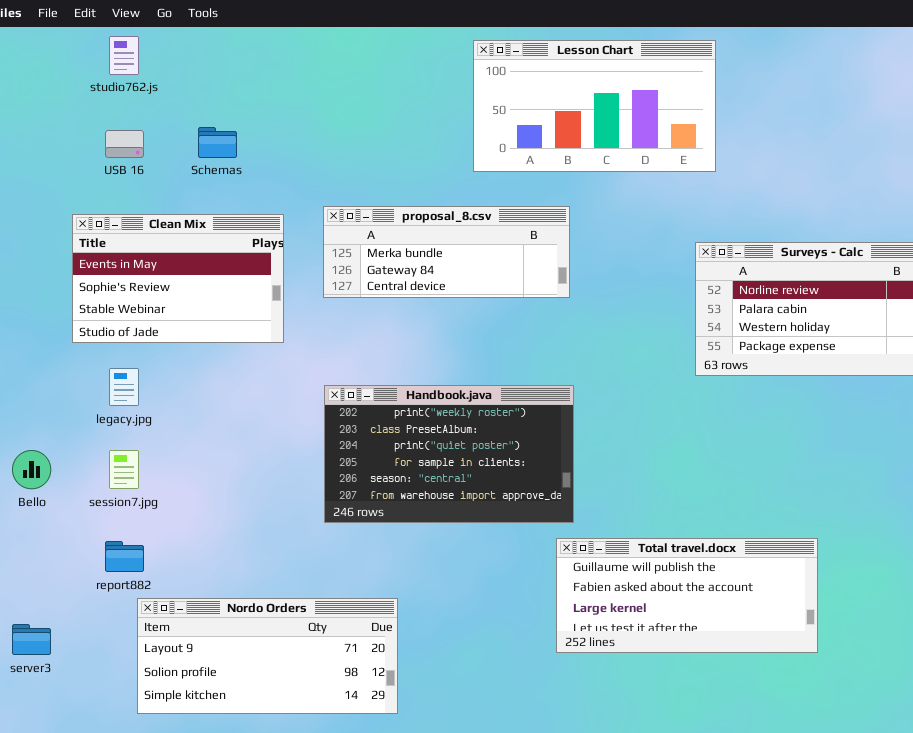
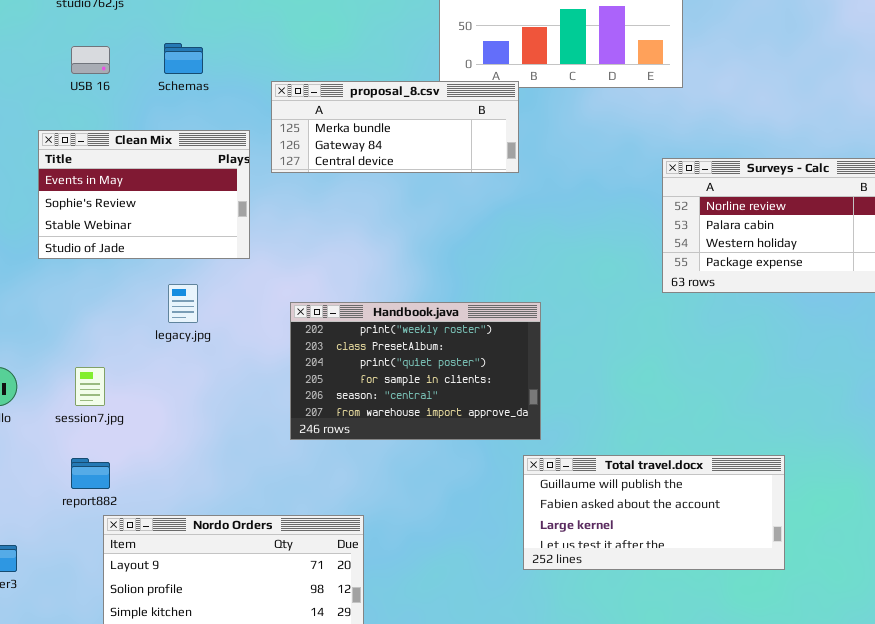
proposal_8.csv: [323,206,570,298] -> [271,81,519,173], moved
legacy.jpg: [109,368,139,406] -> [168,284,198,323], moved

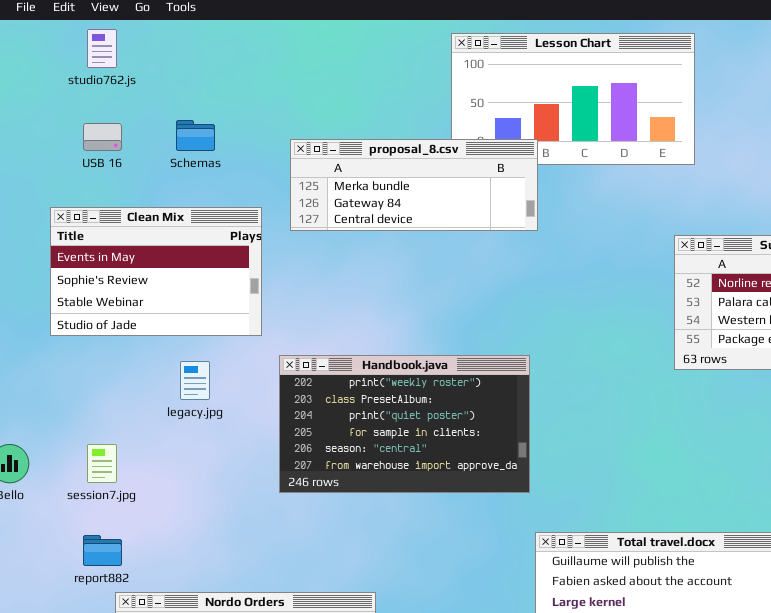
proposal_8.csv: [271,81,519,173] -> [290,139,538,231], moved
Handbook.java: [290,302,541,440] -> [279,355,530,493], moved

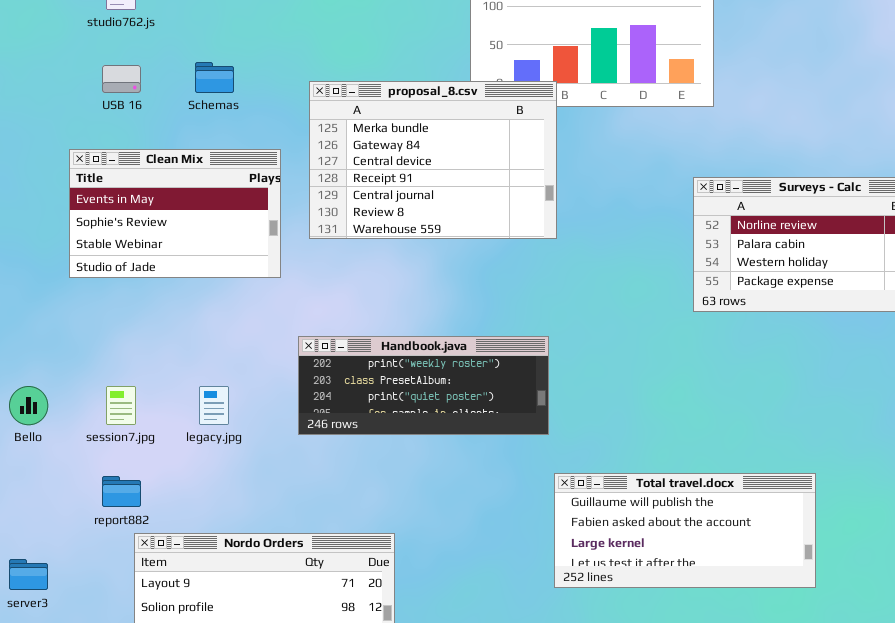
proposal_8.csv: [290,139,538,231] -> [309,81,557,239], resized
Handbook.java: [279,355,530,493] -> [298,336,549,435], resized
legacy.jpg: [180,361,210,400] -> [199,386,229,425], moved

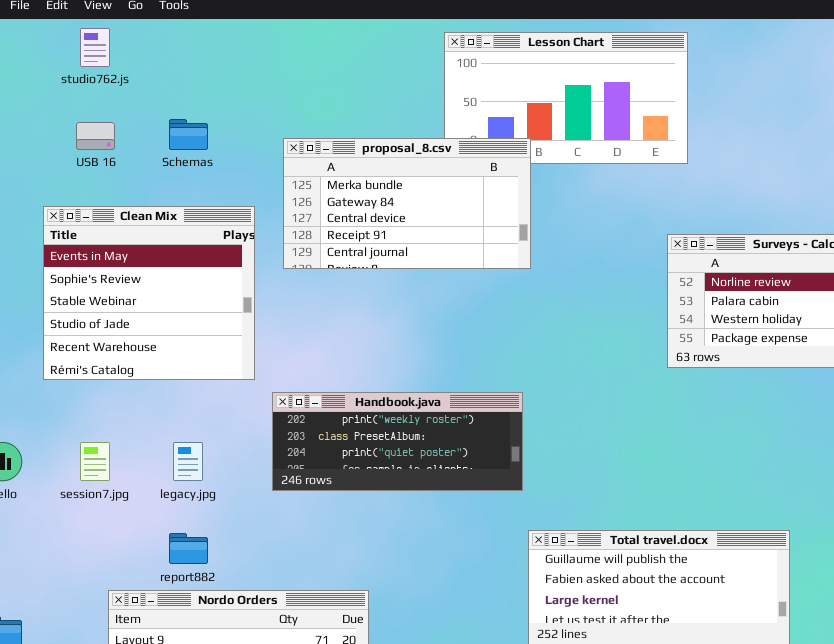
proposal_8.csv: [309,81,557,239] -> [283,138,531,269], resized
Clean Mix: [69,149,281,278] -> [43,206,255,380], resized
report882: [102,476,141,507] -> [169,533,208,564], moved

